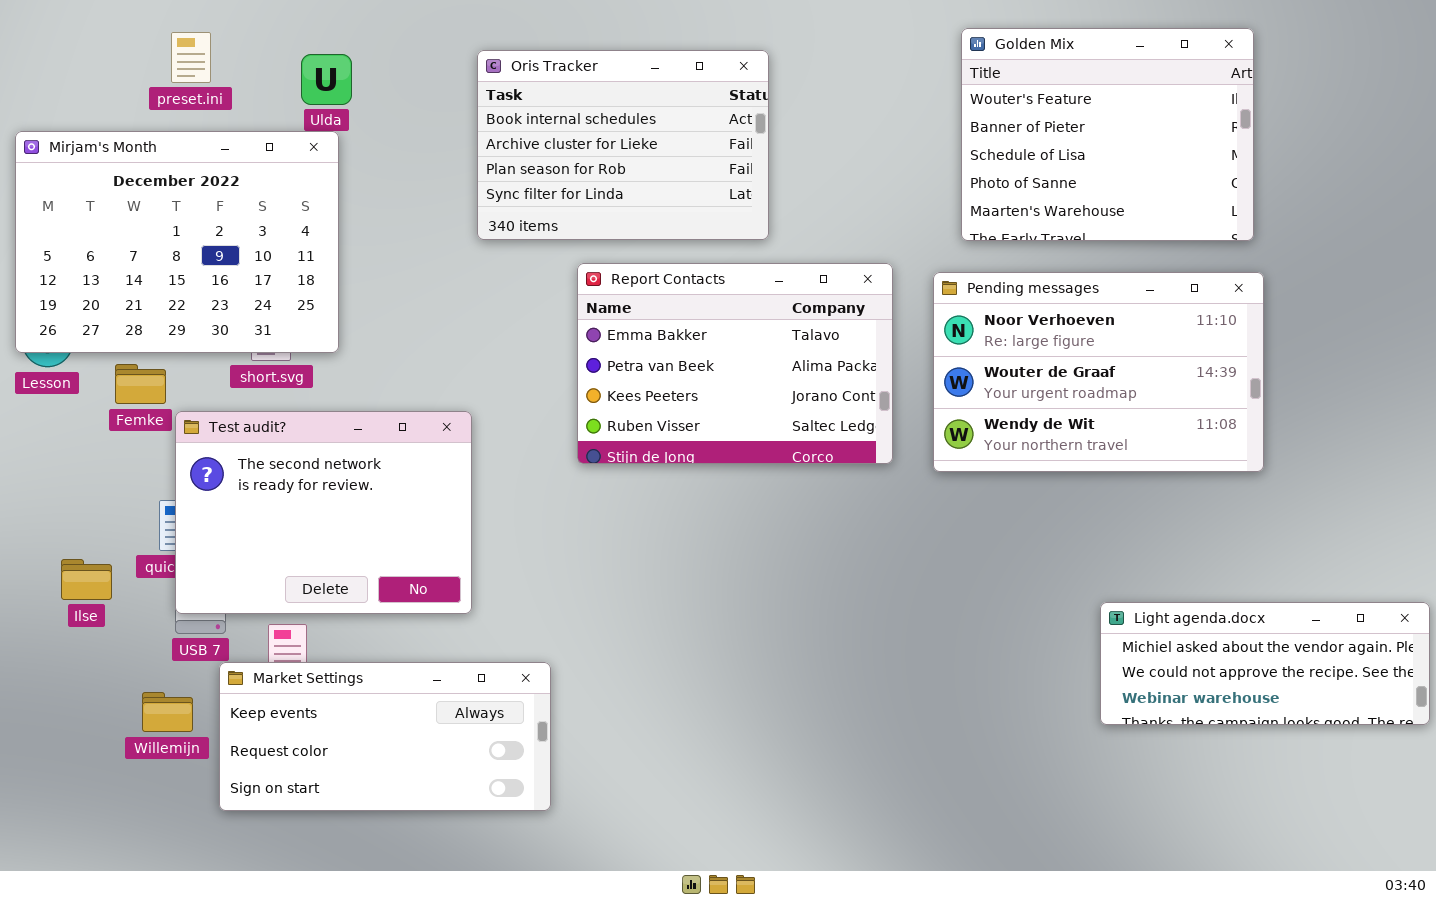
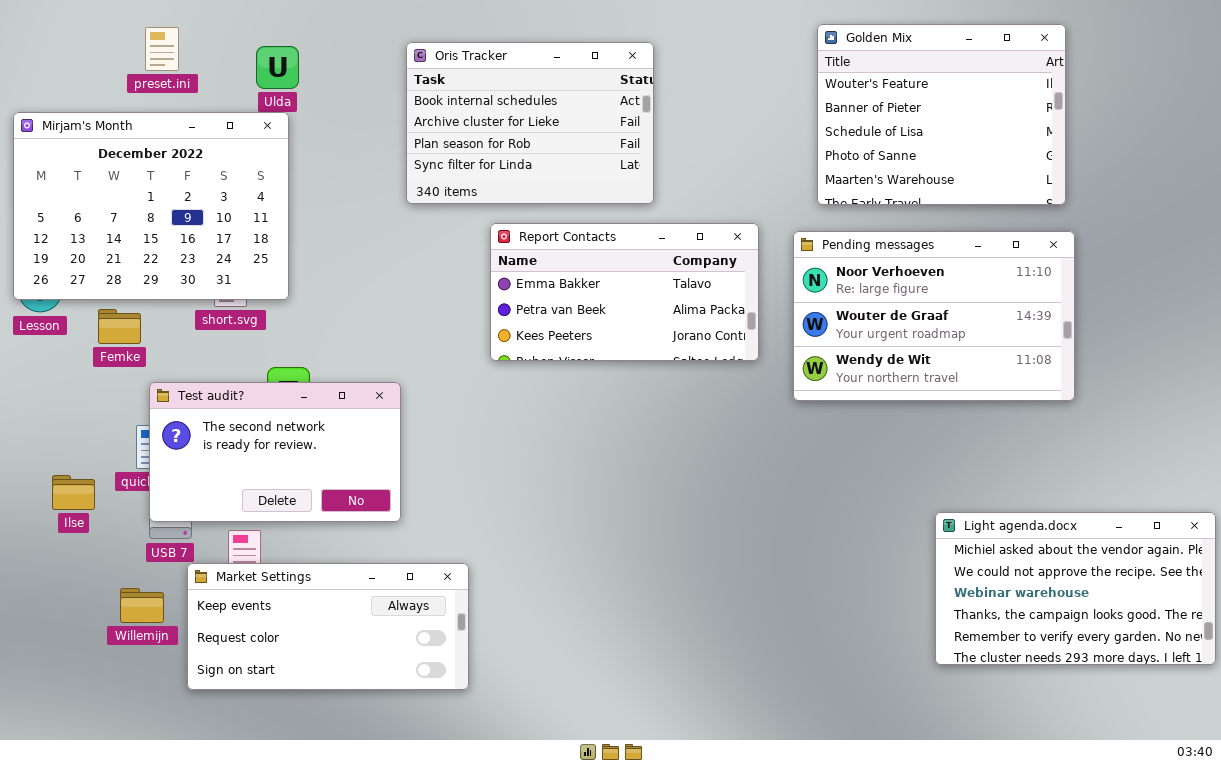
Report Contacts: [577,263,893,464] -> [490,223,759,361], resized
Test audit?: [175,411,472,614] -> [149,382,401,522], resized
Light agenda.docx: [1100,602,1430,725] -> [935,512,1216,665], resized

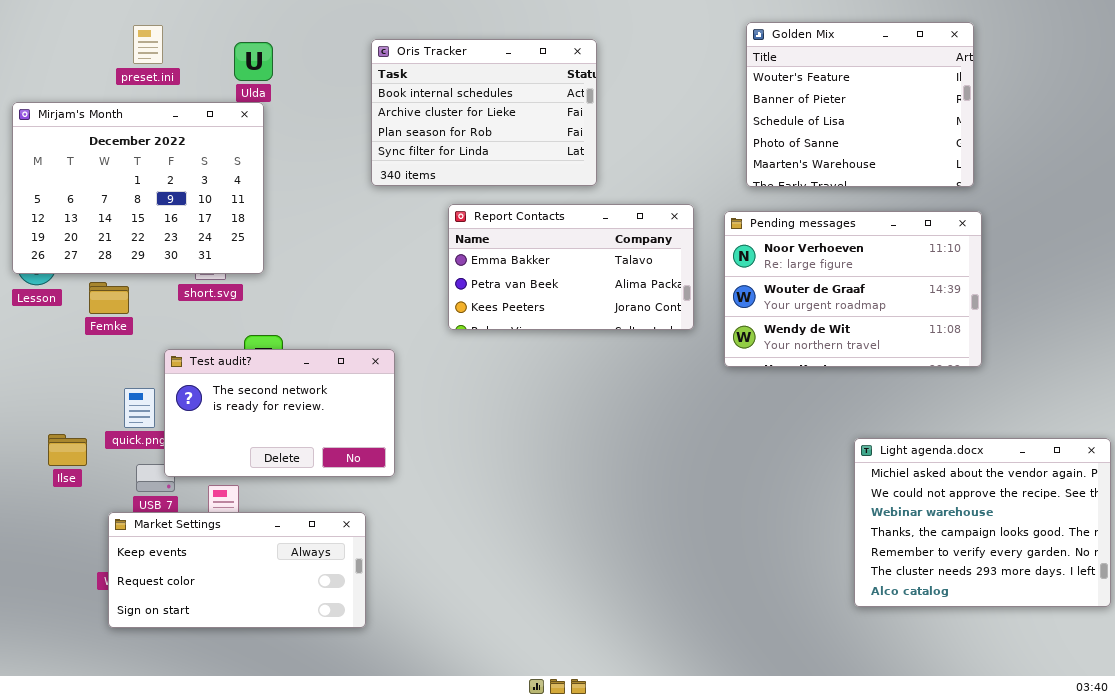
Test audit?: [149,382,401,522] -> [164,349,395,477], moved
Light agenda.docx: [935,512,1216,665] -> [854,438,1111,607], resized
Market Settings: [187,563,469,690] -> [108,512,366,628], moved

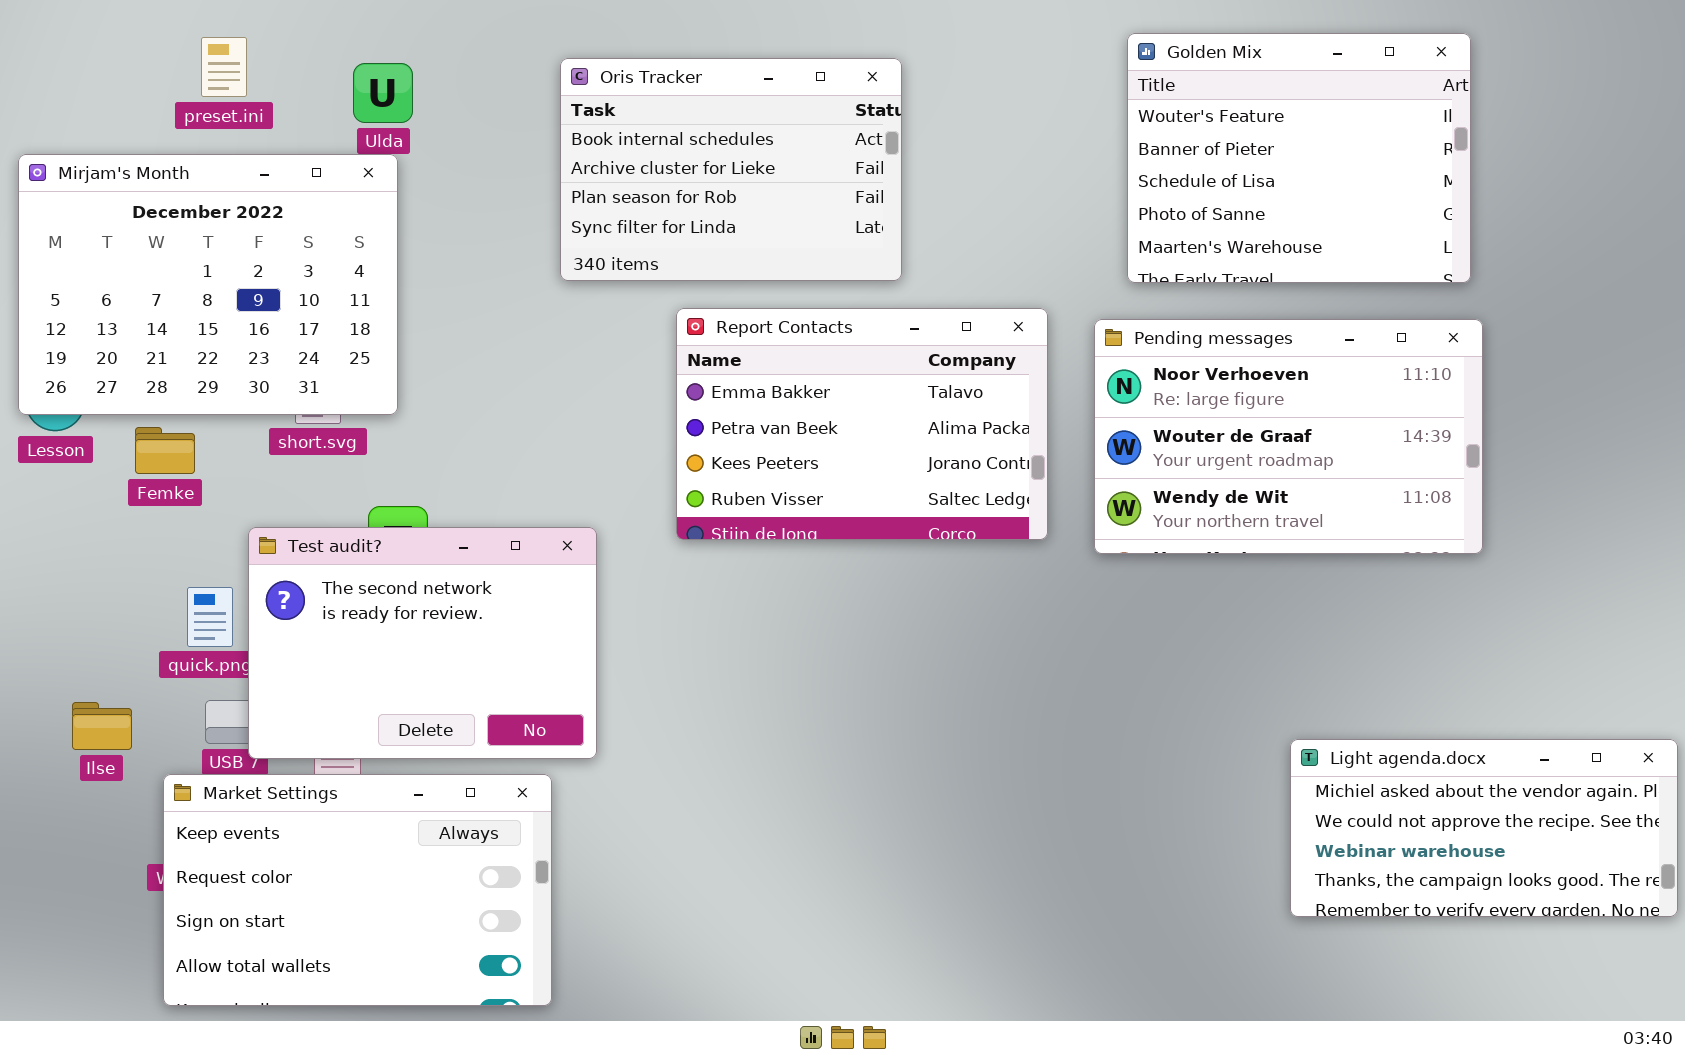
Report Contacts: [448,204,694,330] -> [676,308,1048,540], resized
Test audit?: [164,349,395,477] -> [248,527,597,759], resized
Ilse: [48,434,87,466] -> [72,702,132,750], moved
Light agenda.docx: [854,438,1111,607] -> [1290,739,1678,917], resized
Market Settings: [108,512,366,628] -> [163,774,552,1006], resized

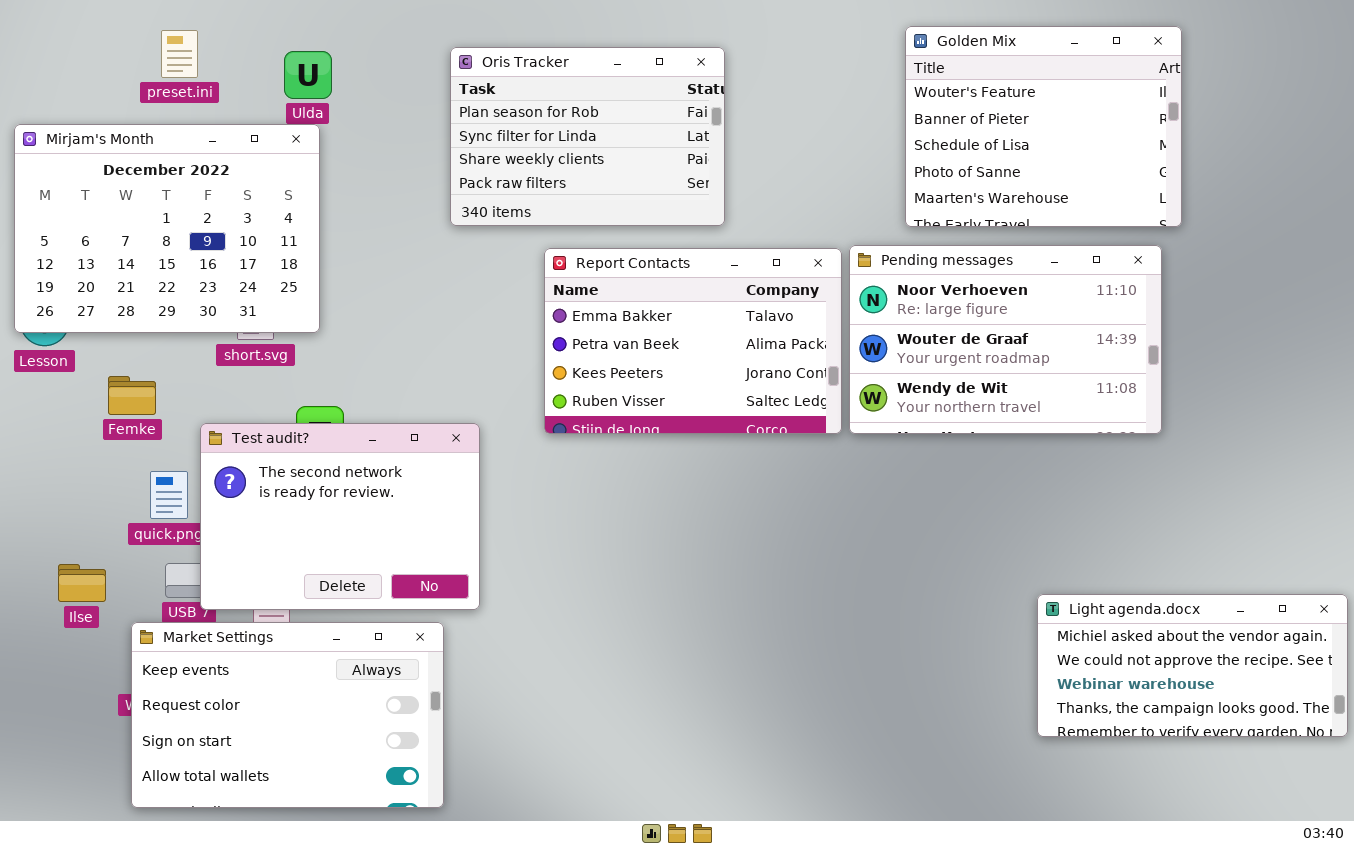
Oris Tracker: [560,58,902,281] -> [450,47,725,226], scrolled down 2 rows
Pending messages: [1094,319,1483,554] -> [849,245,1162,434], moved
Femke: [135,427,195,474] -> [108,376,156,415], moved

